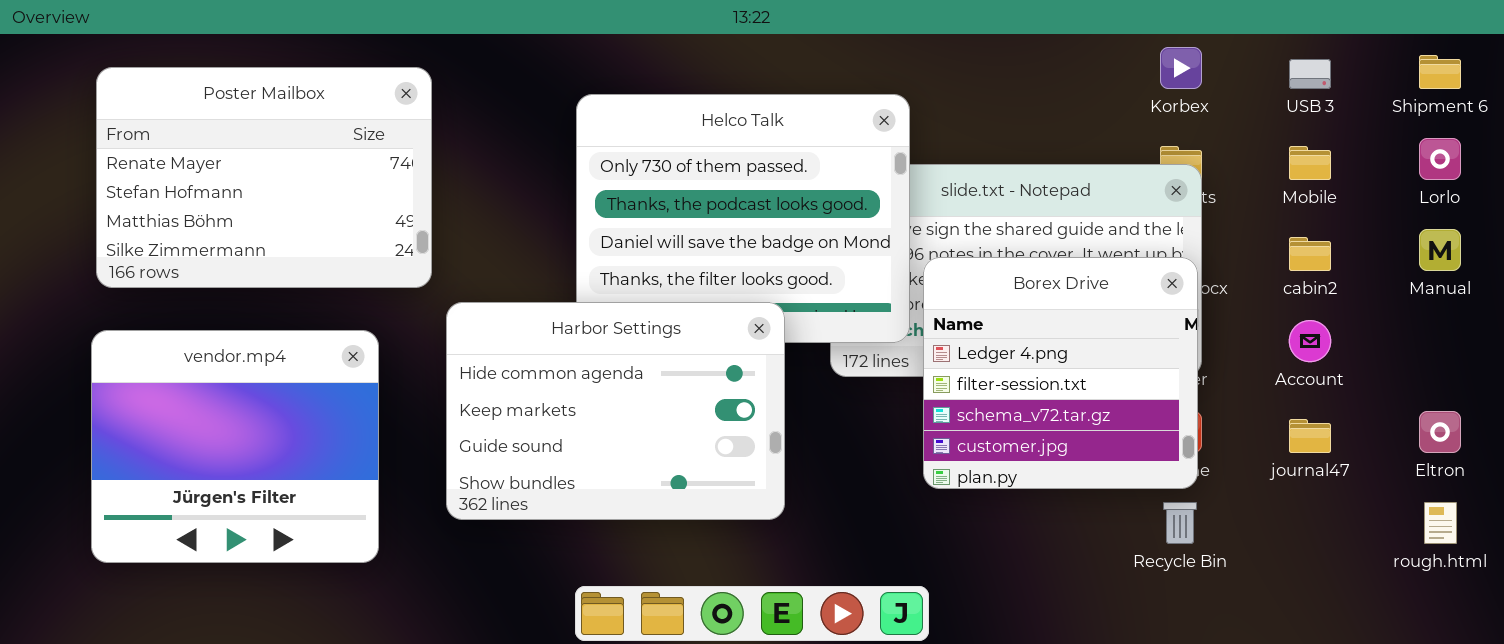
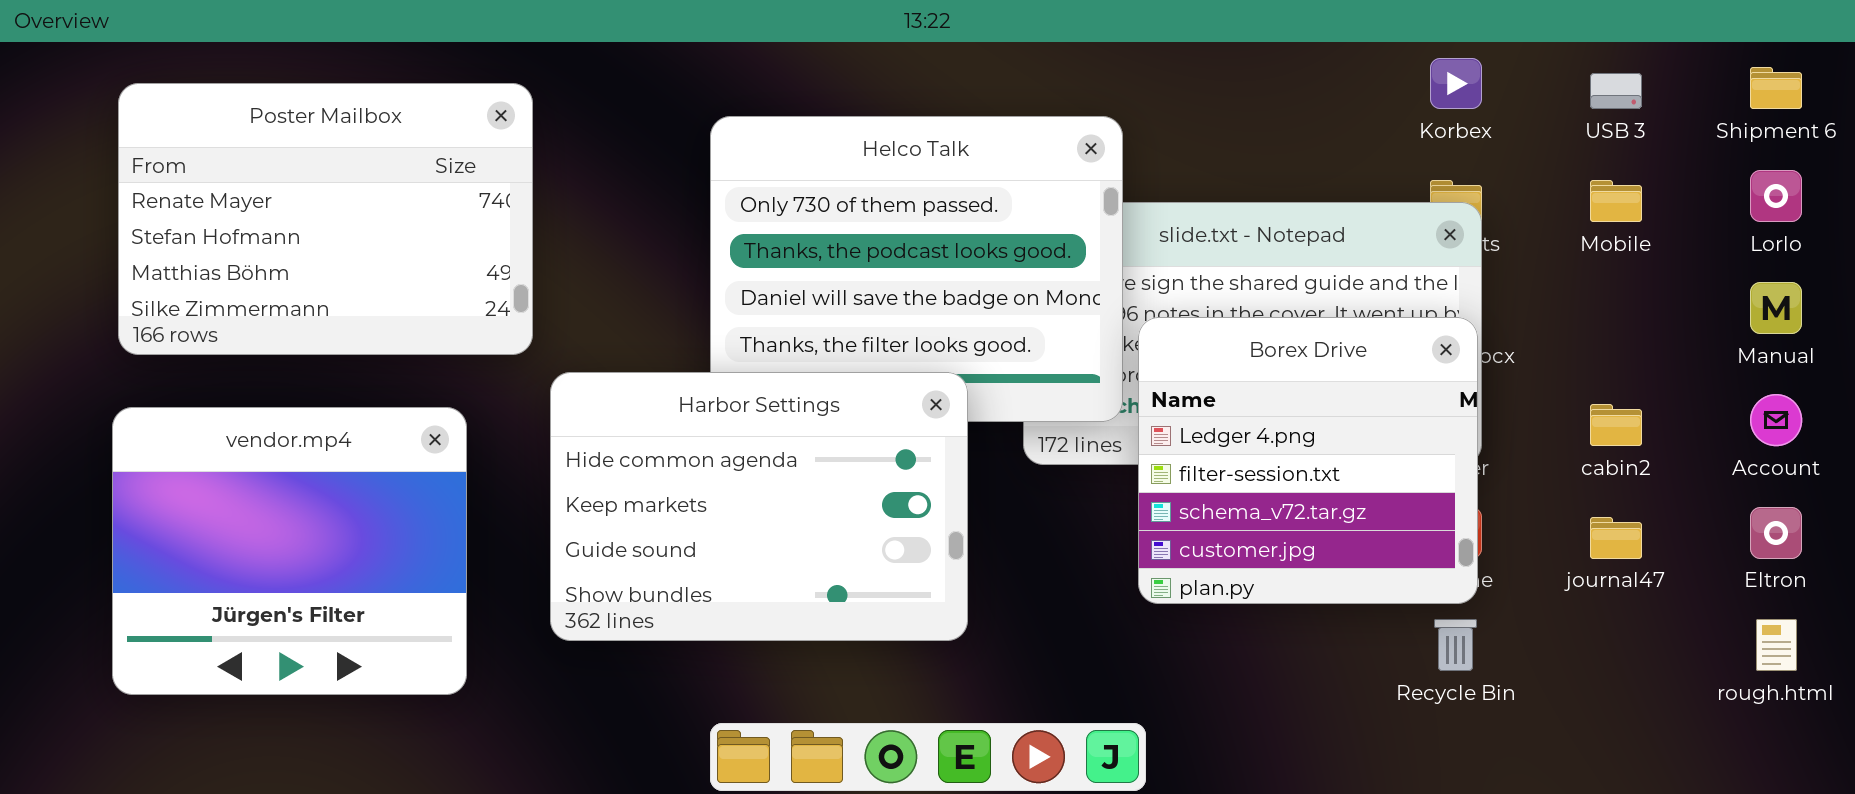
cabin2: [1289,237,1331,271] -> [1590,404,1642,446], moved
Account: [1289,320,1331,362] -> [1750,394,1802,446], moved

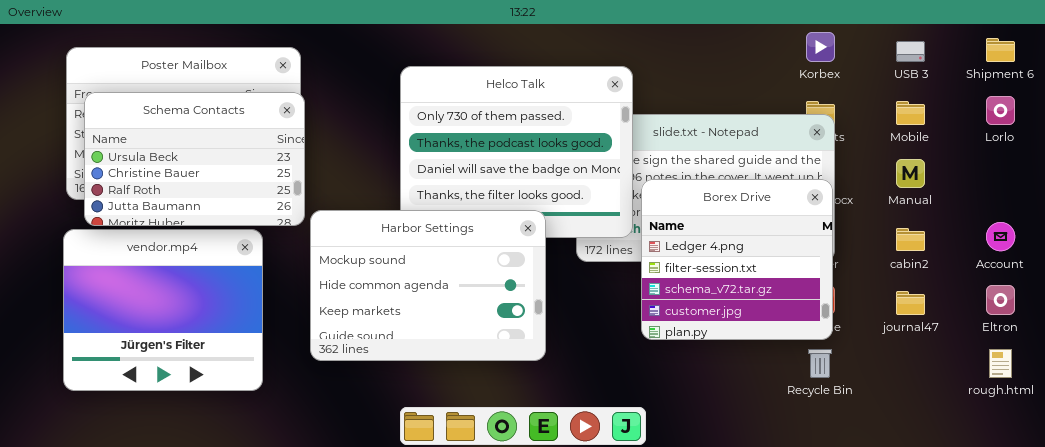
Schema Contacts: none -> [84,92,305,226], opened
Manual: [1750,282,1802,334] -> [896,159,925,188], moved
Harbor Settings: [550,372,968,641] -> [310,210,546,361], scrolled up 1 row

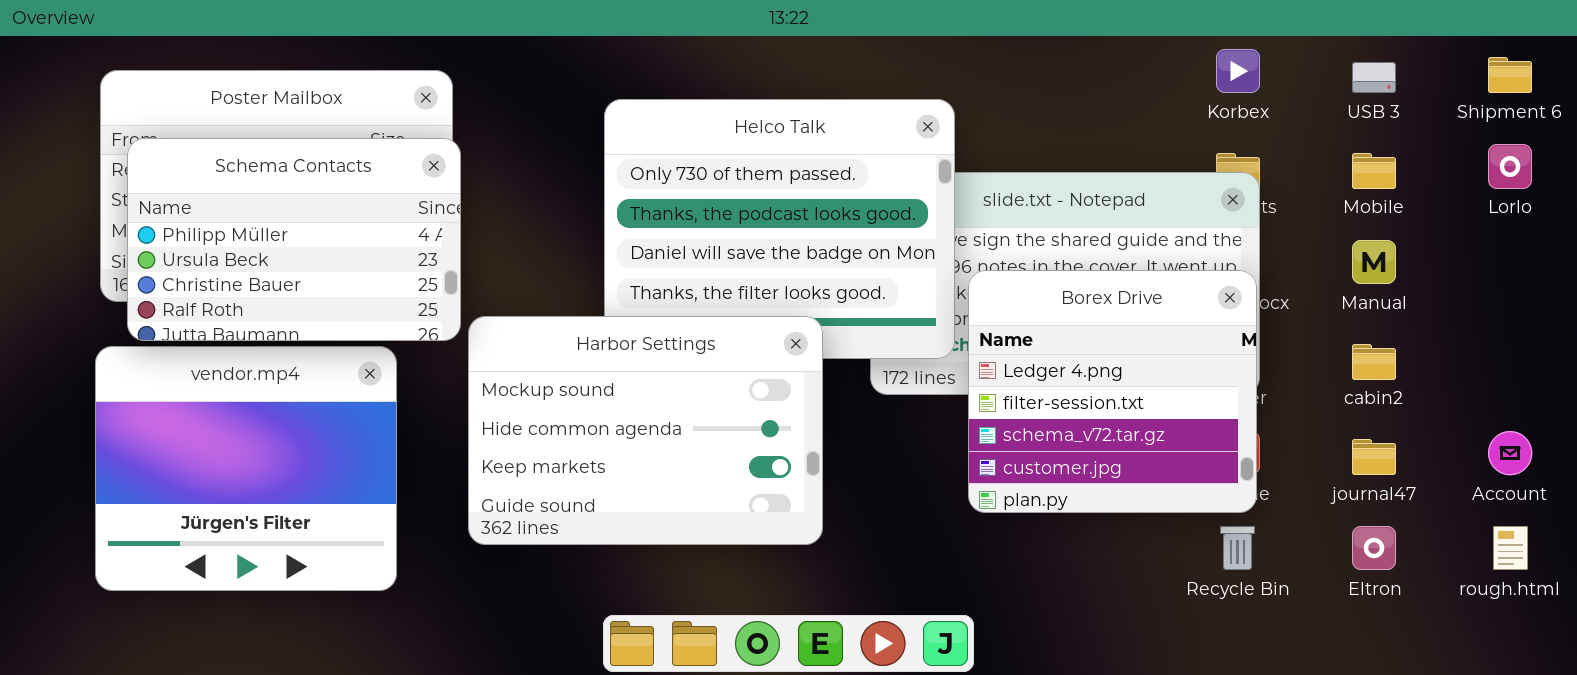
Schema Contacts: [84,92,305,226] -> [127,138,461,341], scrolled up 1 row
Account: [986,222,1015,251] -> [1488,431,1532,475], moved
Eltron: [986,285,1015,315] -> [1352,526,1396,570], moved

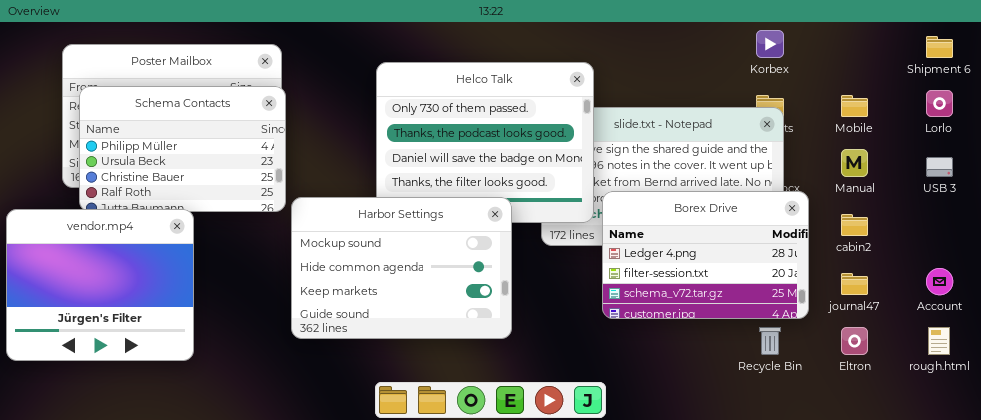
USB 3: [1352,62,1396,93] -> [926,157,953,177], moved
Borex Drive: [968,270,1257,513] -> [602,191,809,319], resized
vendor.mp4: [95,346,397,591] -> [6,209,194,361], moved

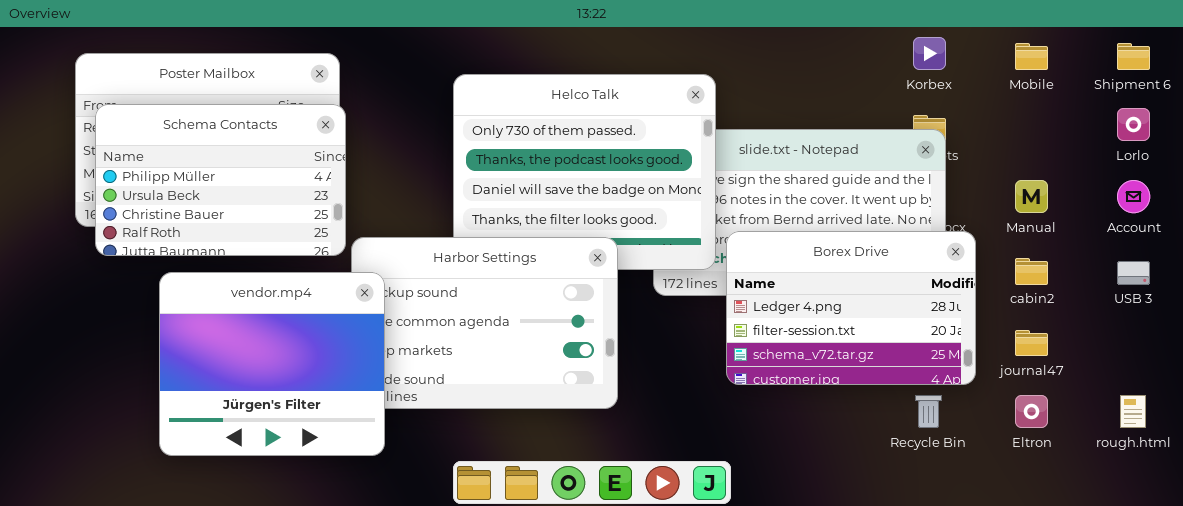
Mobile: [841,95,868,117] -> [1015,43,1048,70], moved
USB 3: [926,157,953,177] -> [1117,261,1150,285], moved
vendor.mp4: [6,209,194,361] -> [159,272,385,456], moved
Account: [926,268,953,295] -> [1117,180,1150,213], moved

